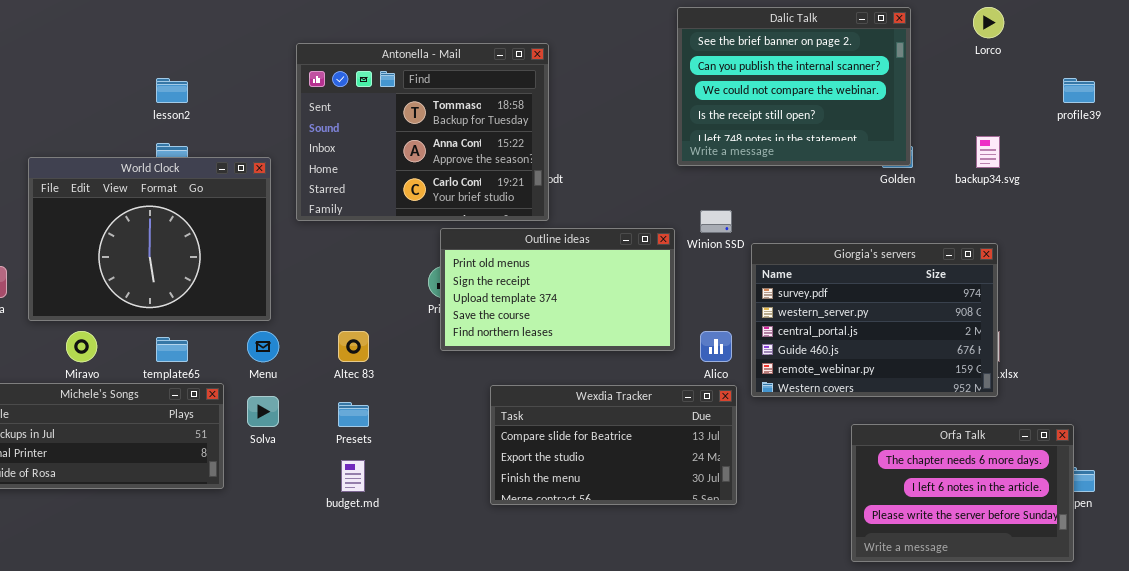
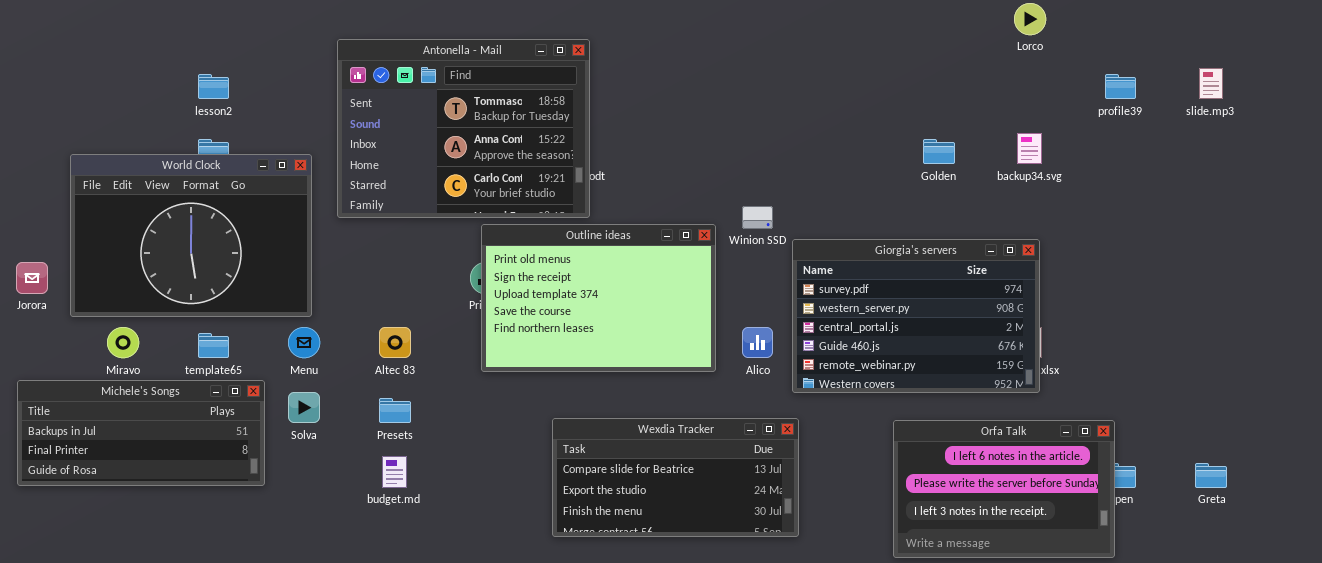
Dalic Talk: [677,7,911,166] -> none, closed
Outline ideas: [440,228,675,351] -> [481,224,716,372], resized
Wexdia Tracker: [490,385,737,505] -> [552,418,799,537], moved
Orfa Talk: [851,424,1074,562] -> [893,420,1115,558], scrolled down 1 row

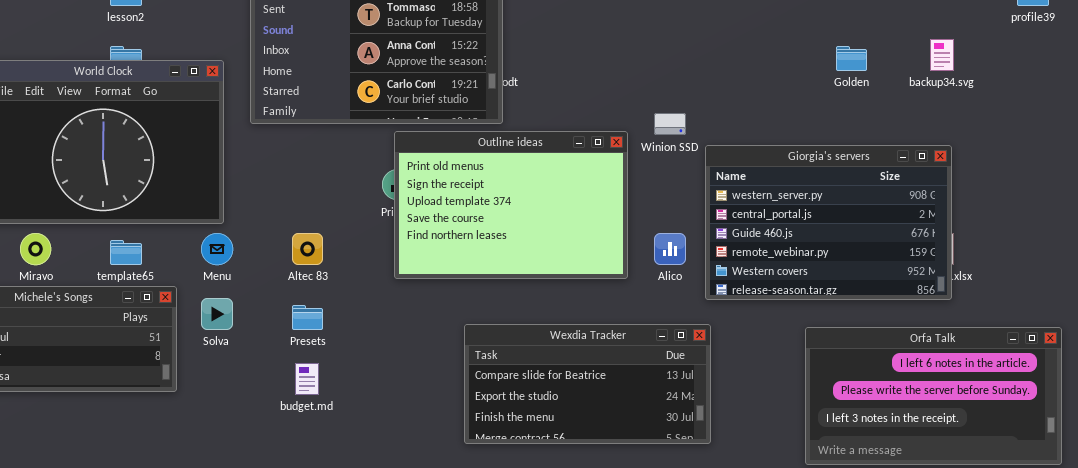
Giorgia's servers: [792,239,1040,393] -> [705,145,952,300], scrolled down 1 row
Orfa Talk: [893,420,1115,558] -> [805,327,1062,465], resized

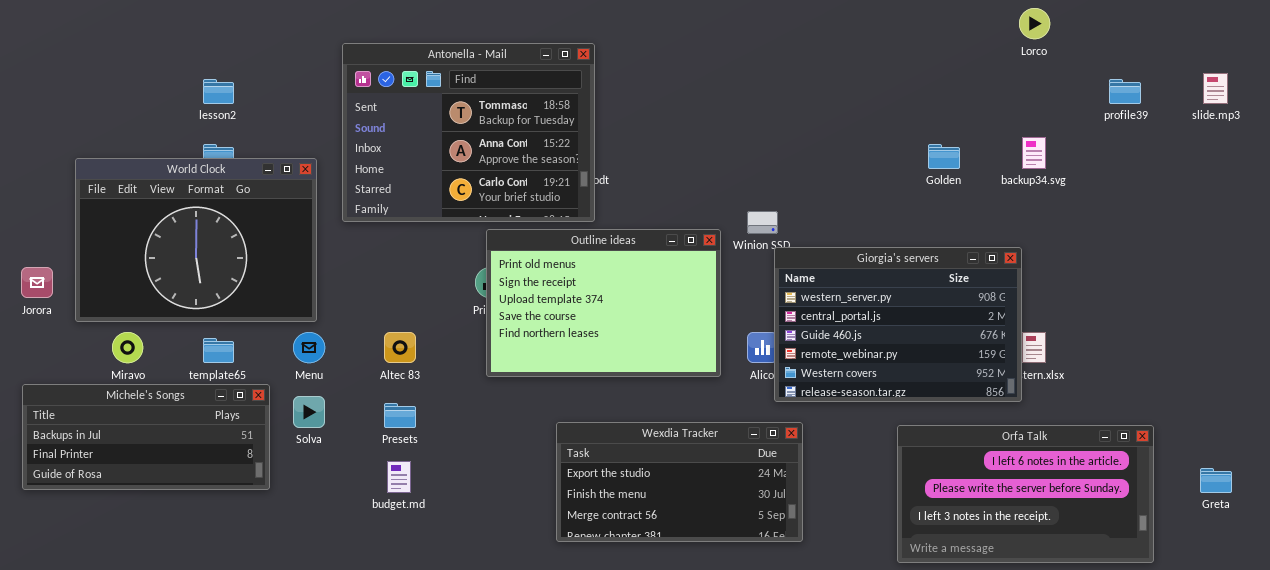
Giorgia's servers: [705,145,952,300] -> [774,247,1022,402], moved
Wexdia Tracker: [464,324,711,444] -> [556,422,803,542], scrolled down 1 row

